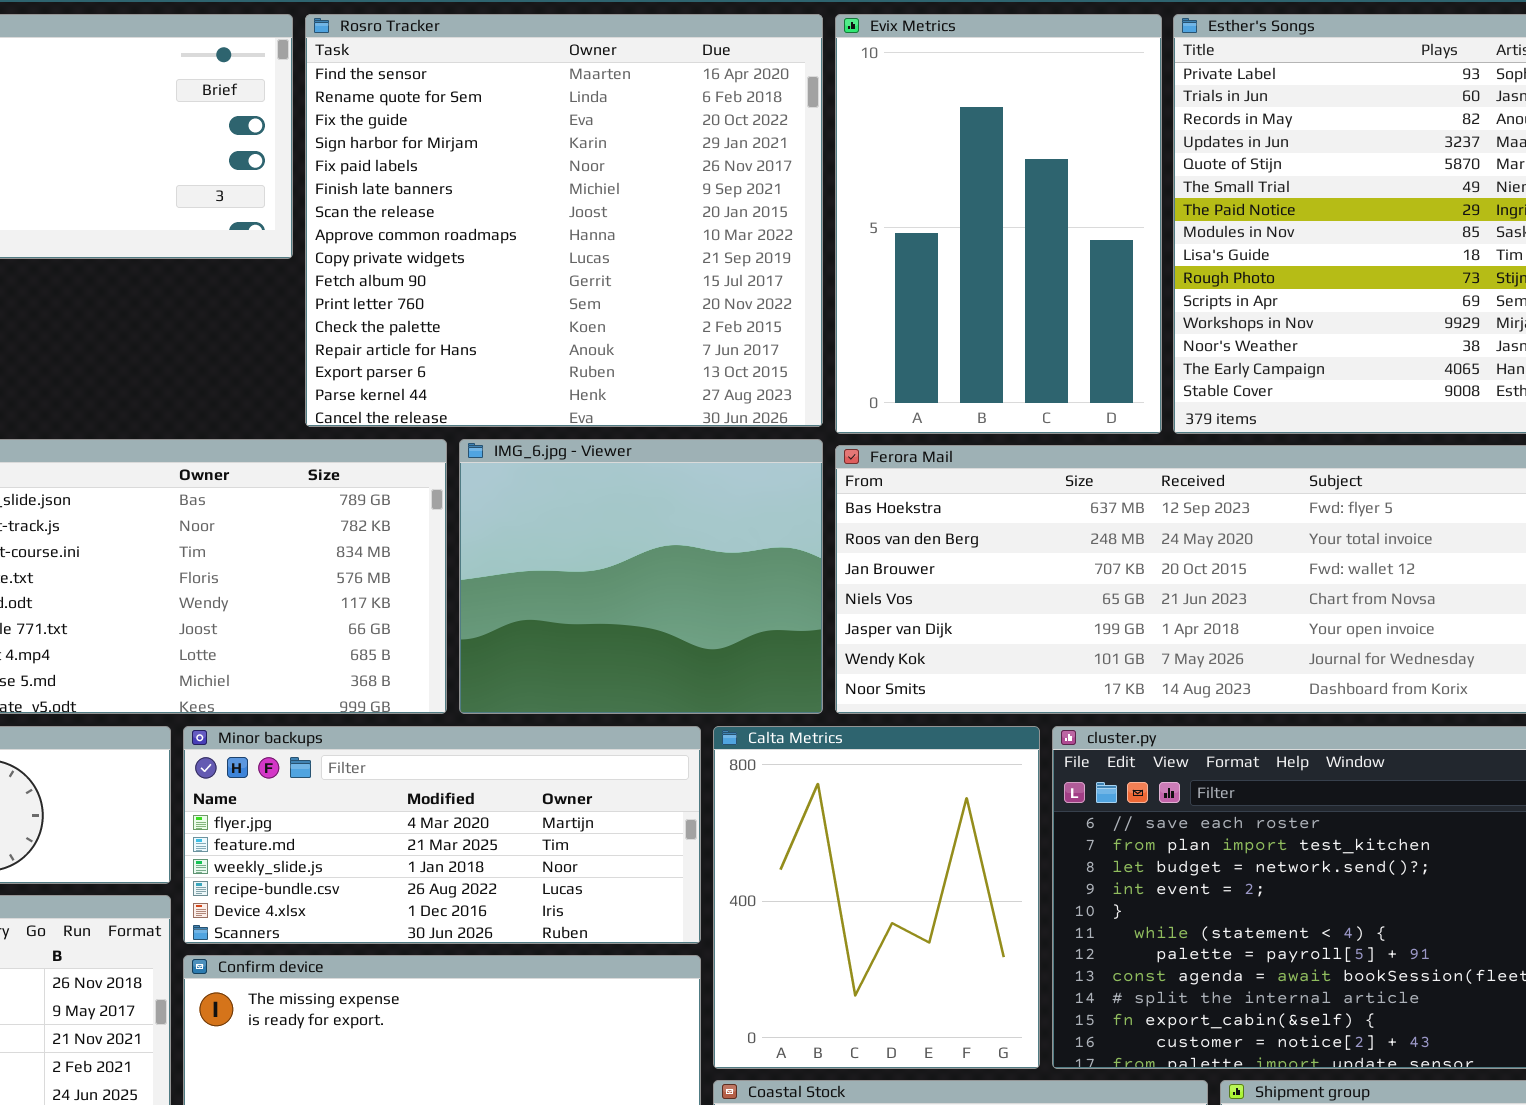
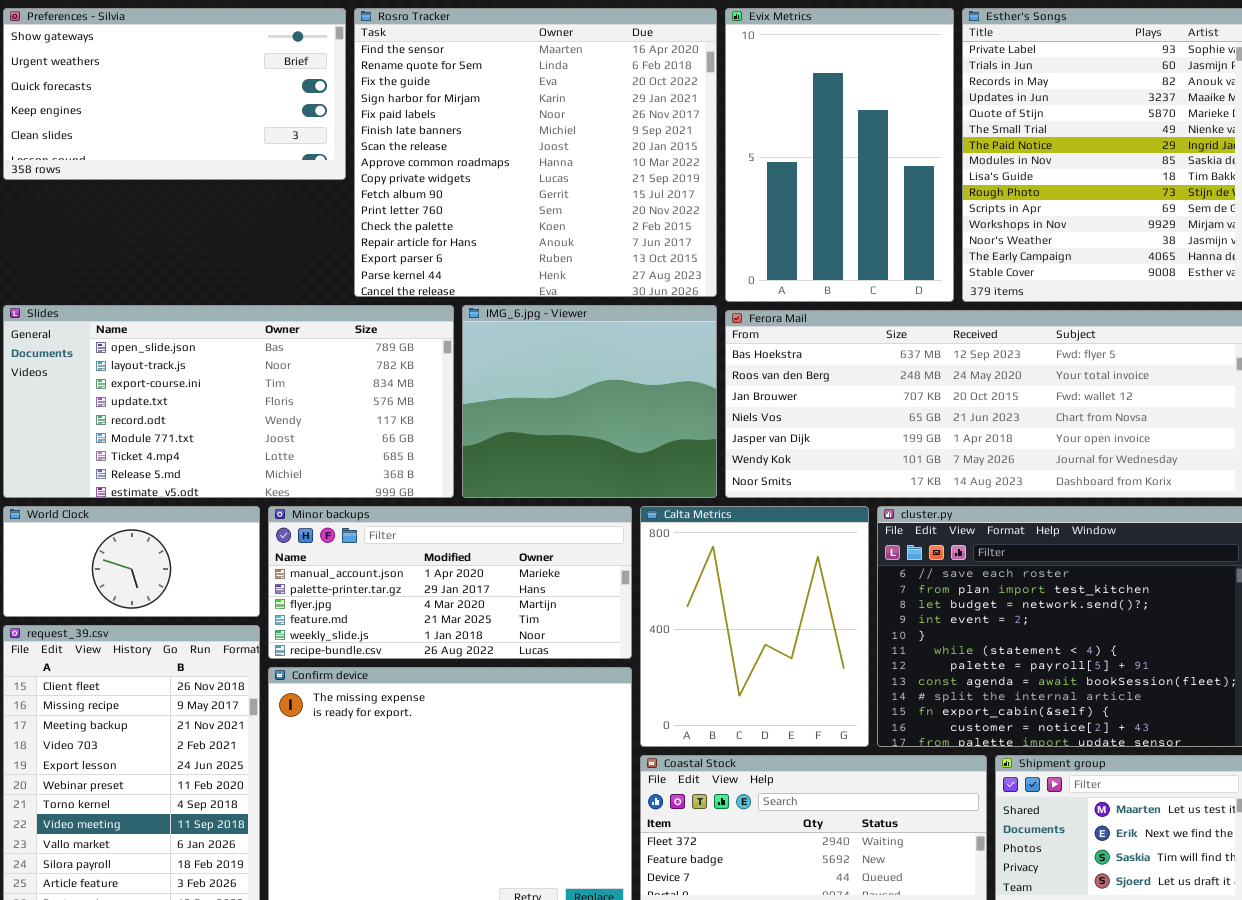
Minor backups: [183,726,701,944] -> [268,506,632,659], scrolled up 2 rows

